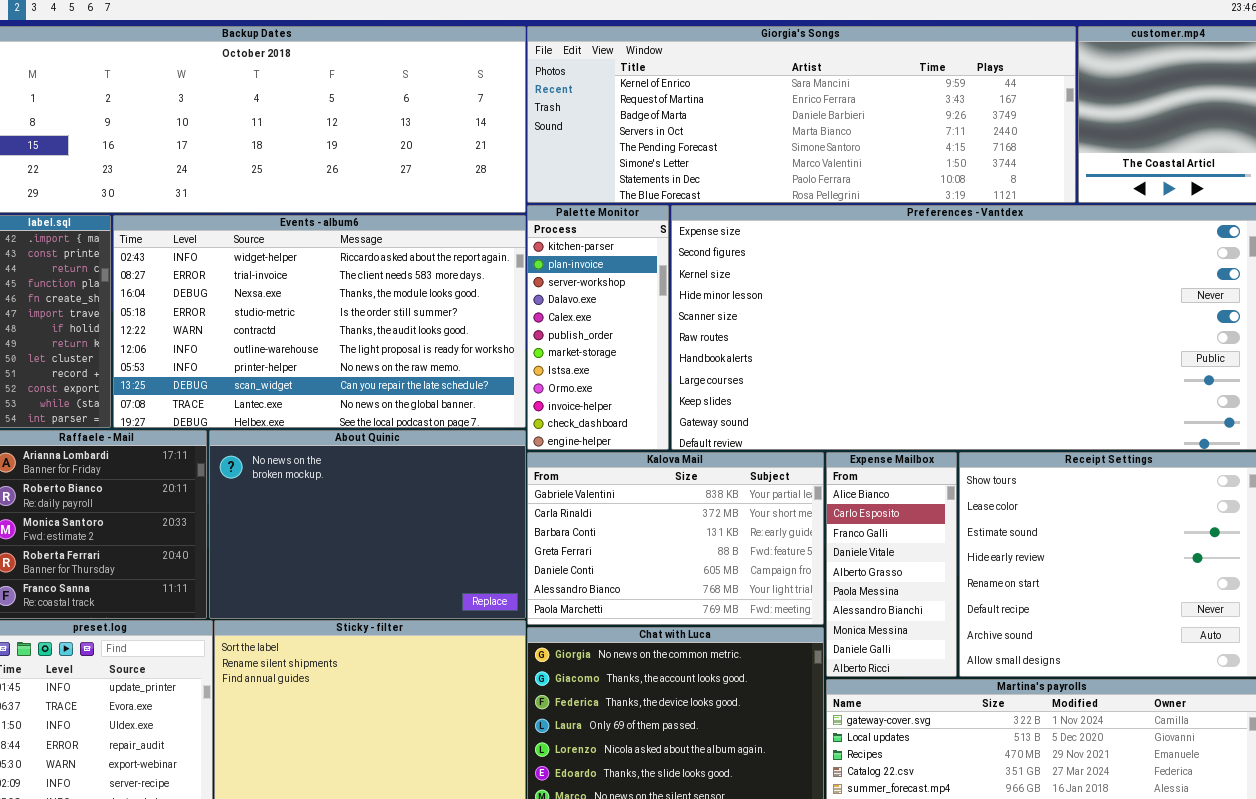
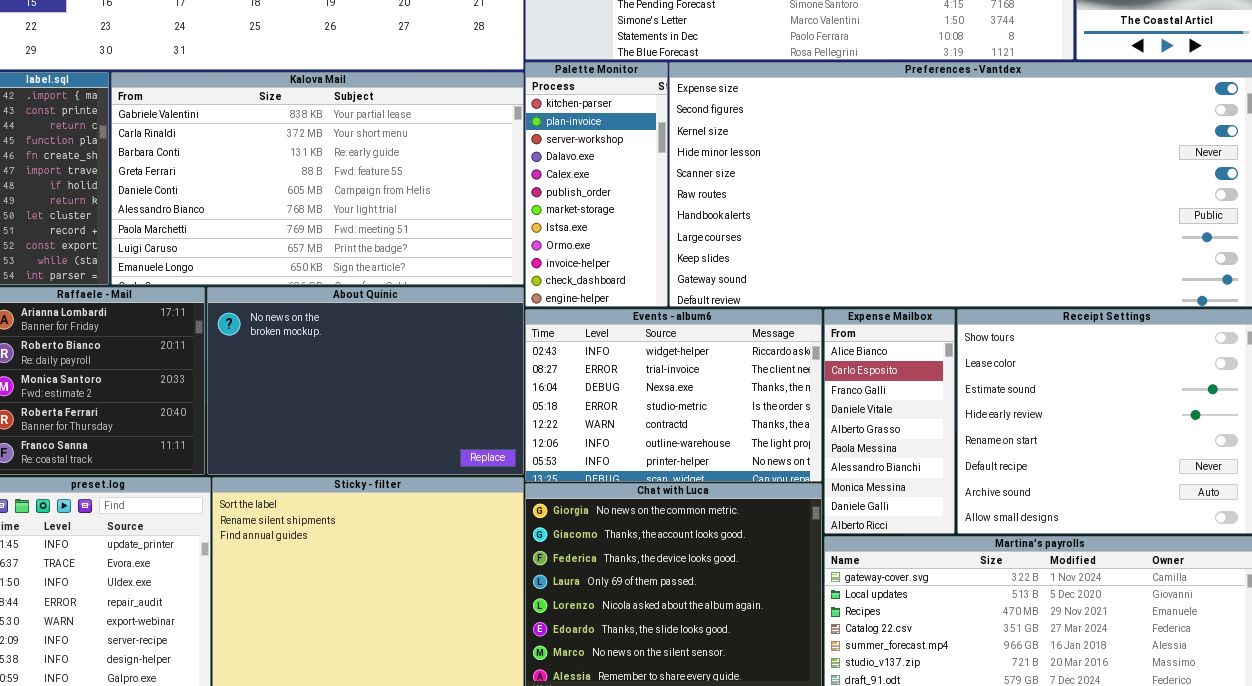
Events - album6: [113,215,526,428] -> [525,309,822,482], moved, resized
Kalova Mail: [527,452,824,625] -> [111,72,524,285], moved, resized

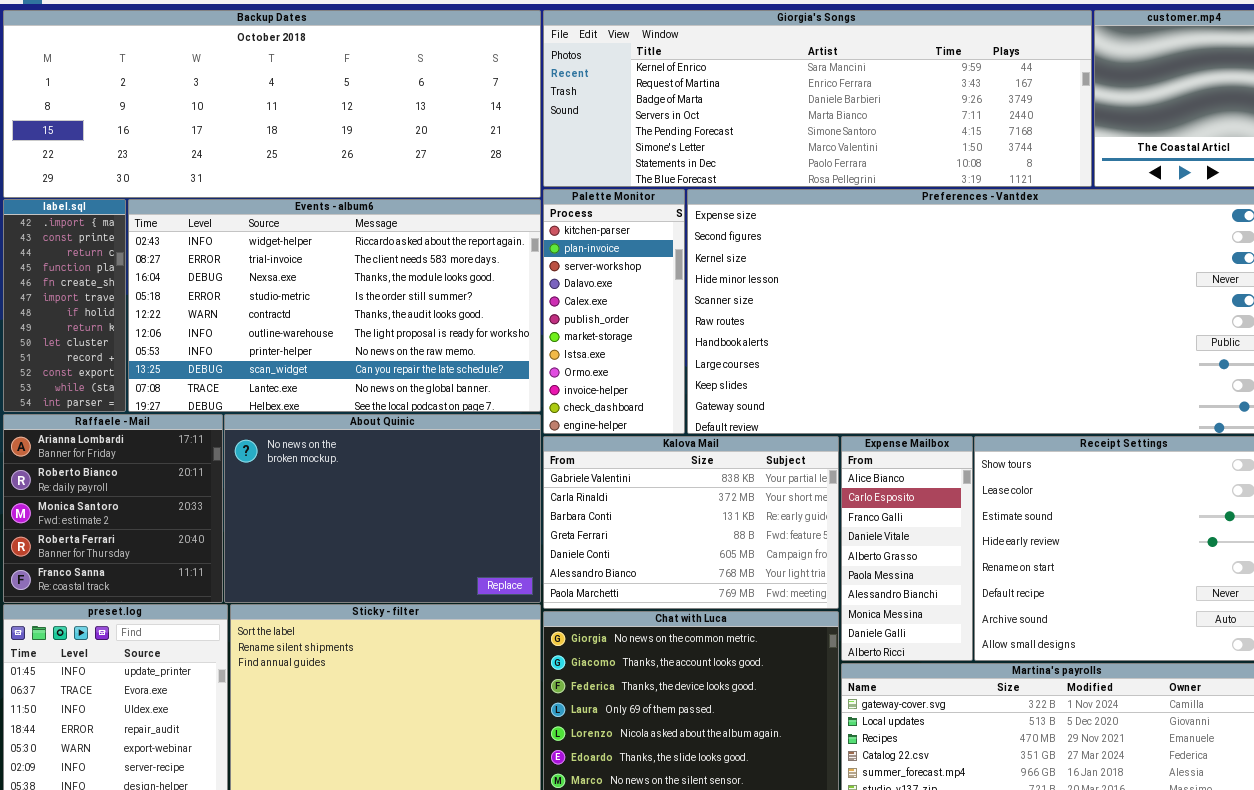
Kalova Mail: [111,72,524,285] -> [543,436,839,609], moved, resized
Events - album6: [525,309,822,482] -> [128,199,541,412], moved, resized

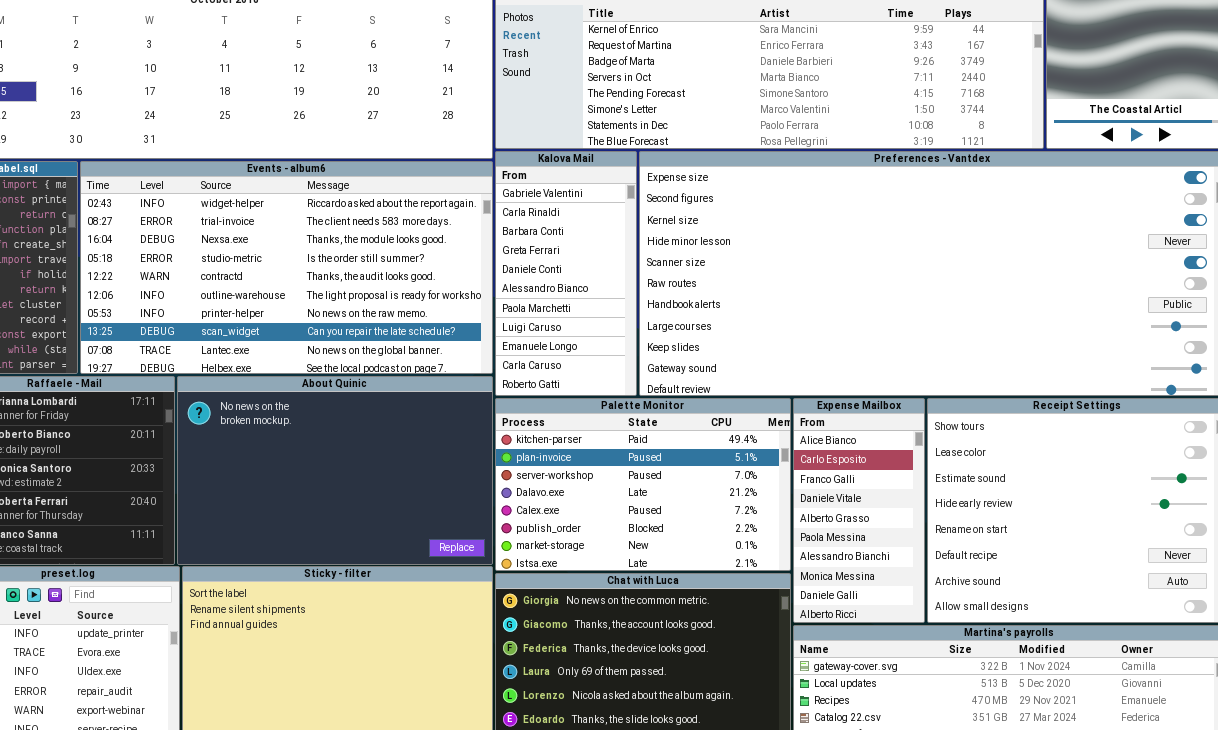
Palette Monitor: [543,189,685,434] -> [495,398,791,571], moved, resized
Kalova Mail: [543,436,839,609] -> [495,151,637,396], moved, resized

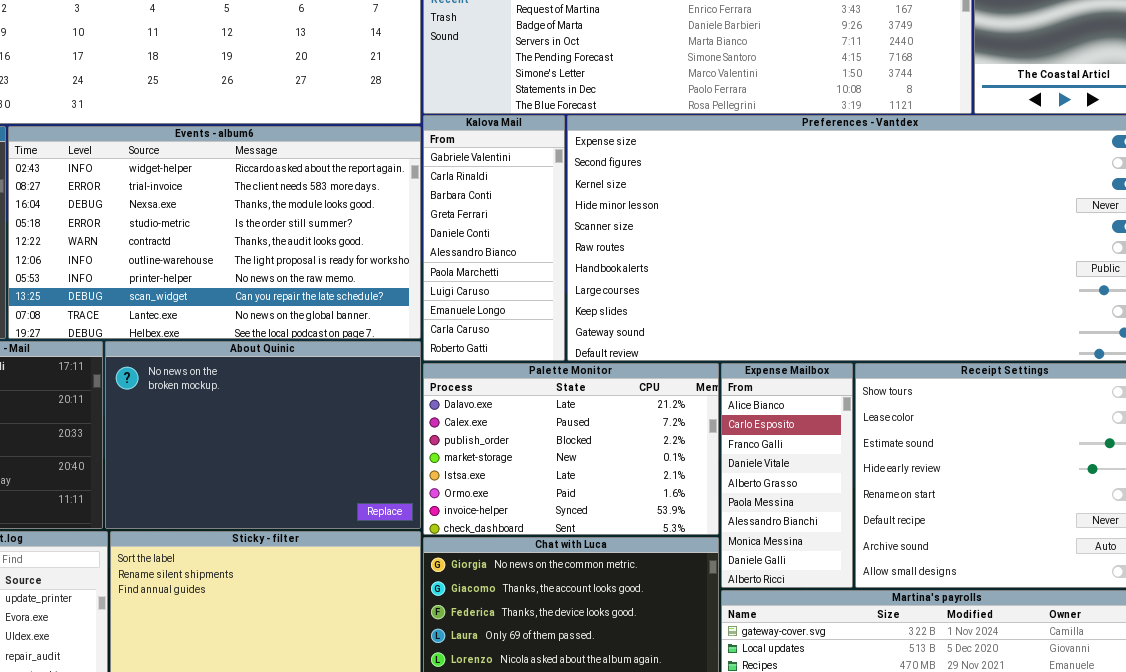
Palette Monitor: [495,398,791,571] -> [423,363,719,535], scrolled down 3 rows

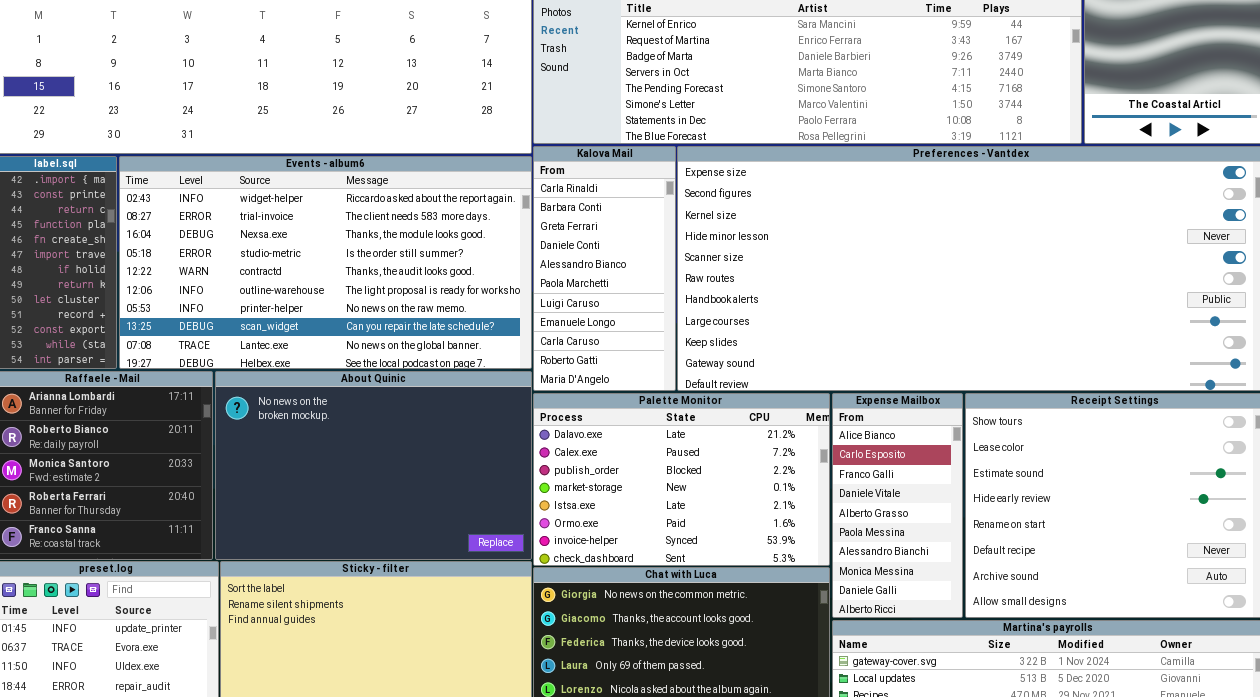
Kalova Mail: [423,115,565,361] -> [533,146,676,391], scrolled down 1 row

